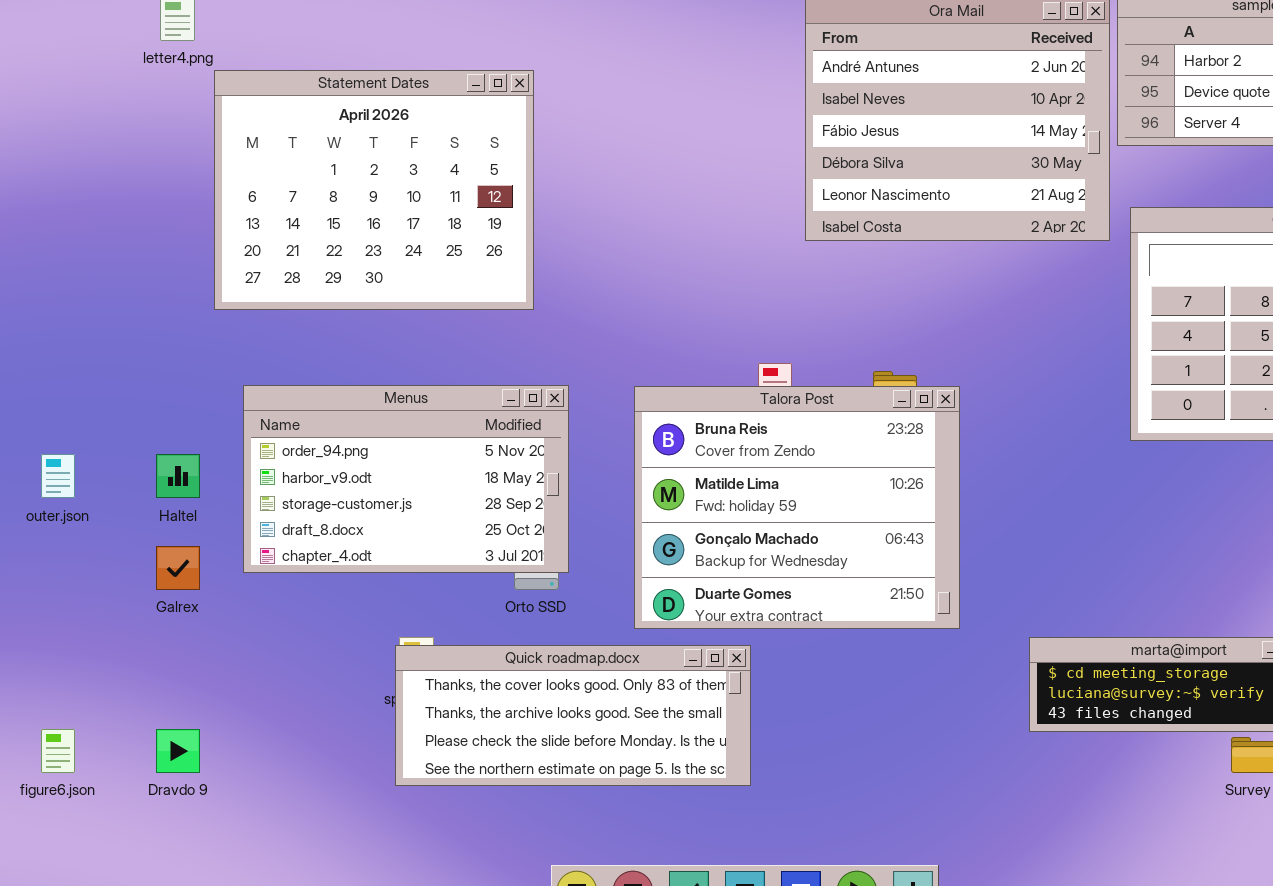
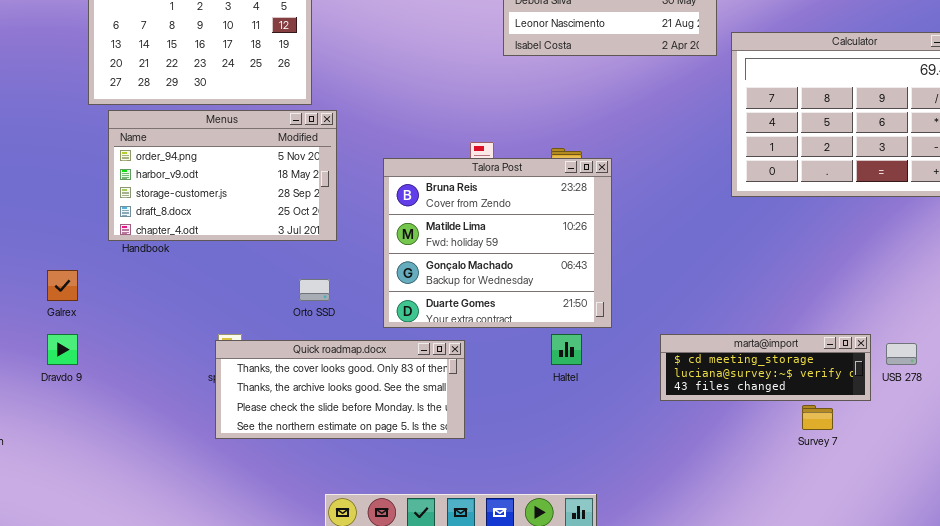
Menus: [243,385,569,573] -> [108,110,337,241], moved
Haltel: [156,454,200,498] -> [551,334,582,365], moved
Dravdo 9: [156,729,200,773] -> [47,334,78,365], moved

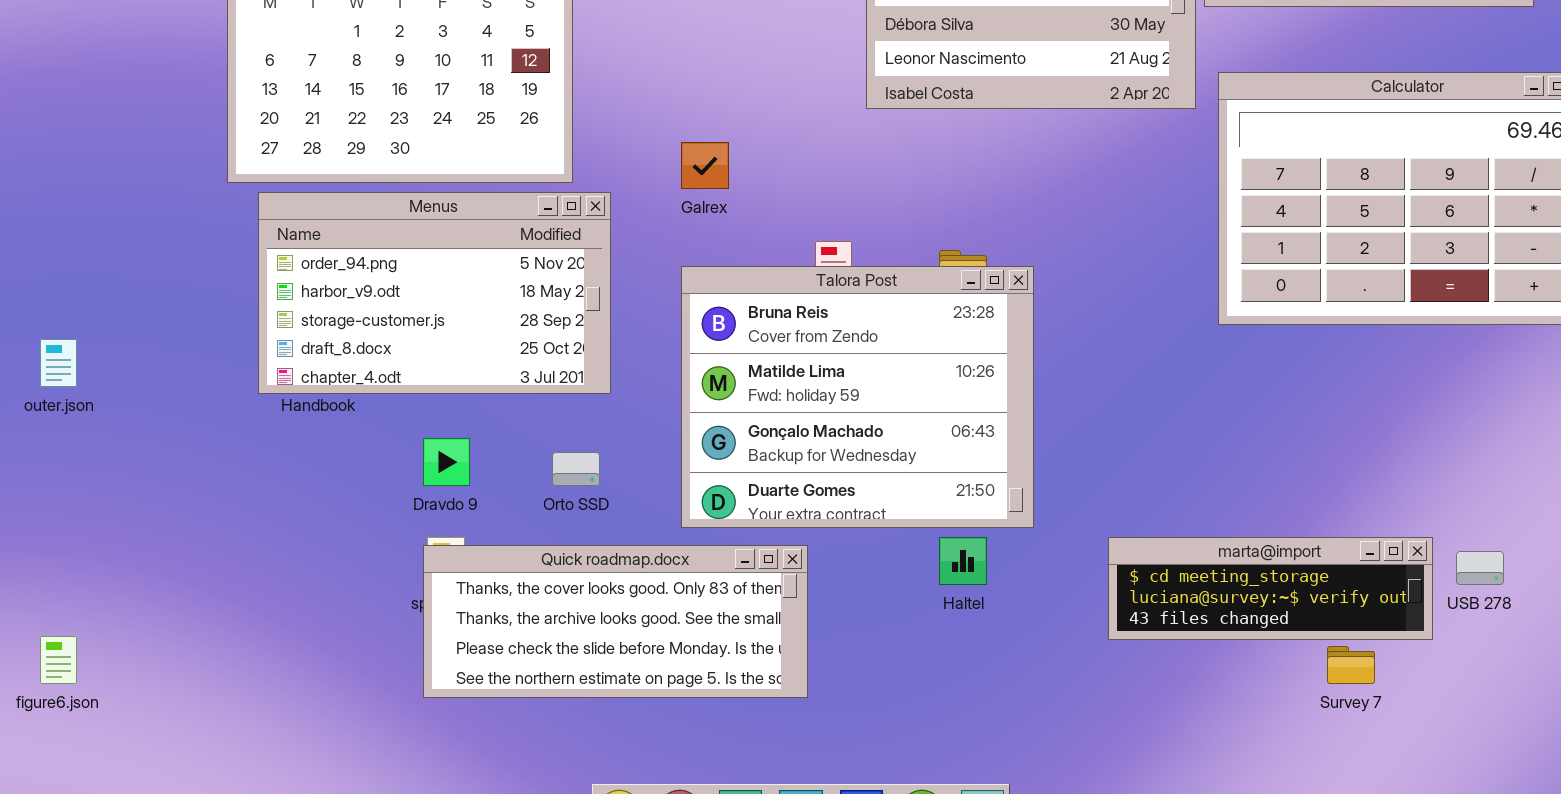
Galrex: [47,270,78,301] -> [681,142,729,189], moved
Dravdo 9: [47,334,78,365] -> [423,438,470,486], moved

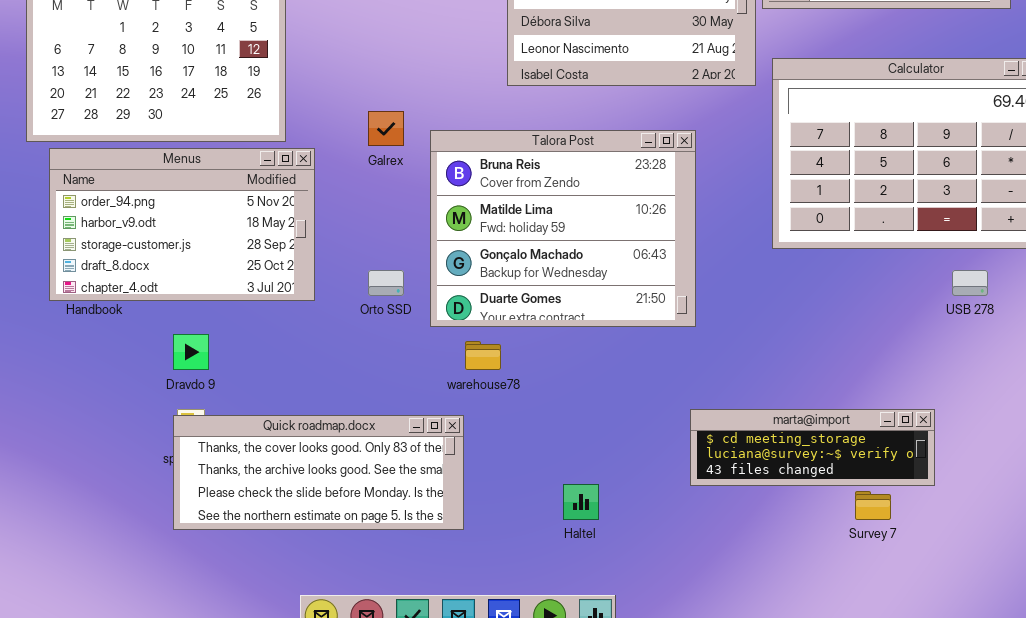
Talora Post: [681,266,1034,528] -> [430,130,696,327], moved
Orto SSD: [552,452,600,486] -> [368,270,404,296], moved
Haltel: [939,537,987,585] -> [563,484,599,520], moved
USB 278: [1456,551,1504,585] -> [952,270,988,296], moved

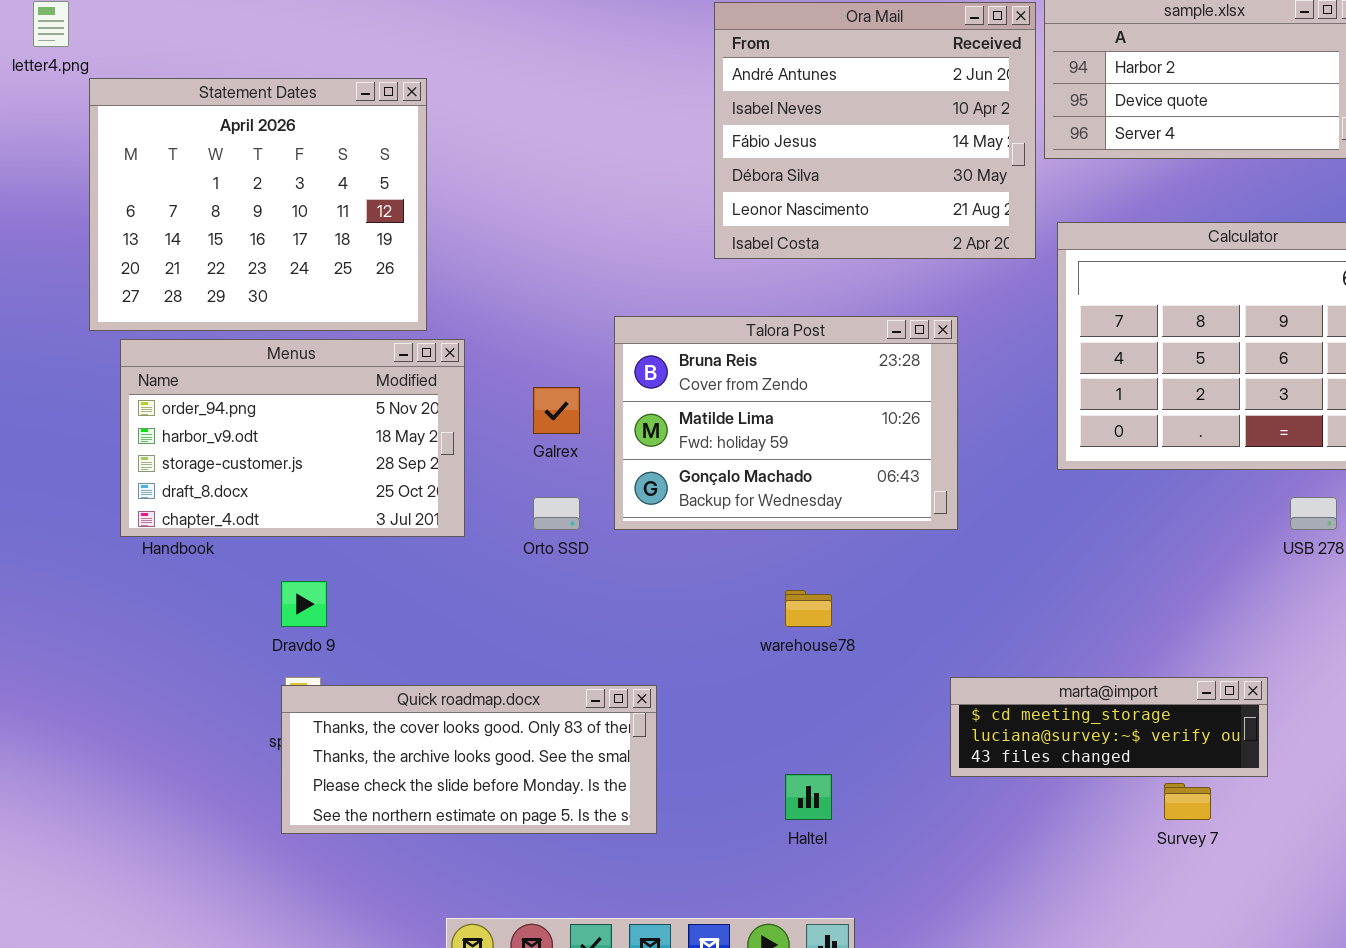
Galrex: [368,111,404,146] -> [533,387,580,434], moved
Talora Post: [430,130,696,327] -> [614,316,958,530], resized
warehouse78: [465,341,501,370] -> [785,590,832,627], moved

